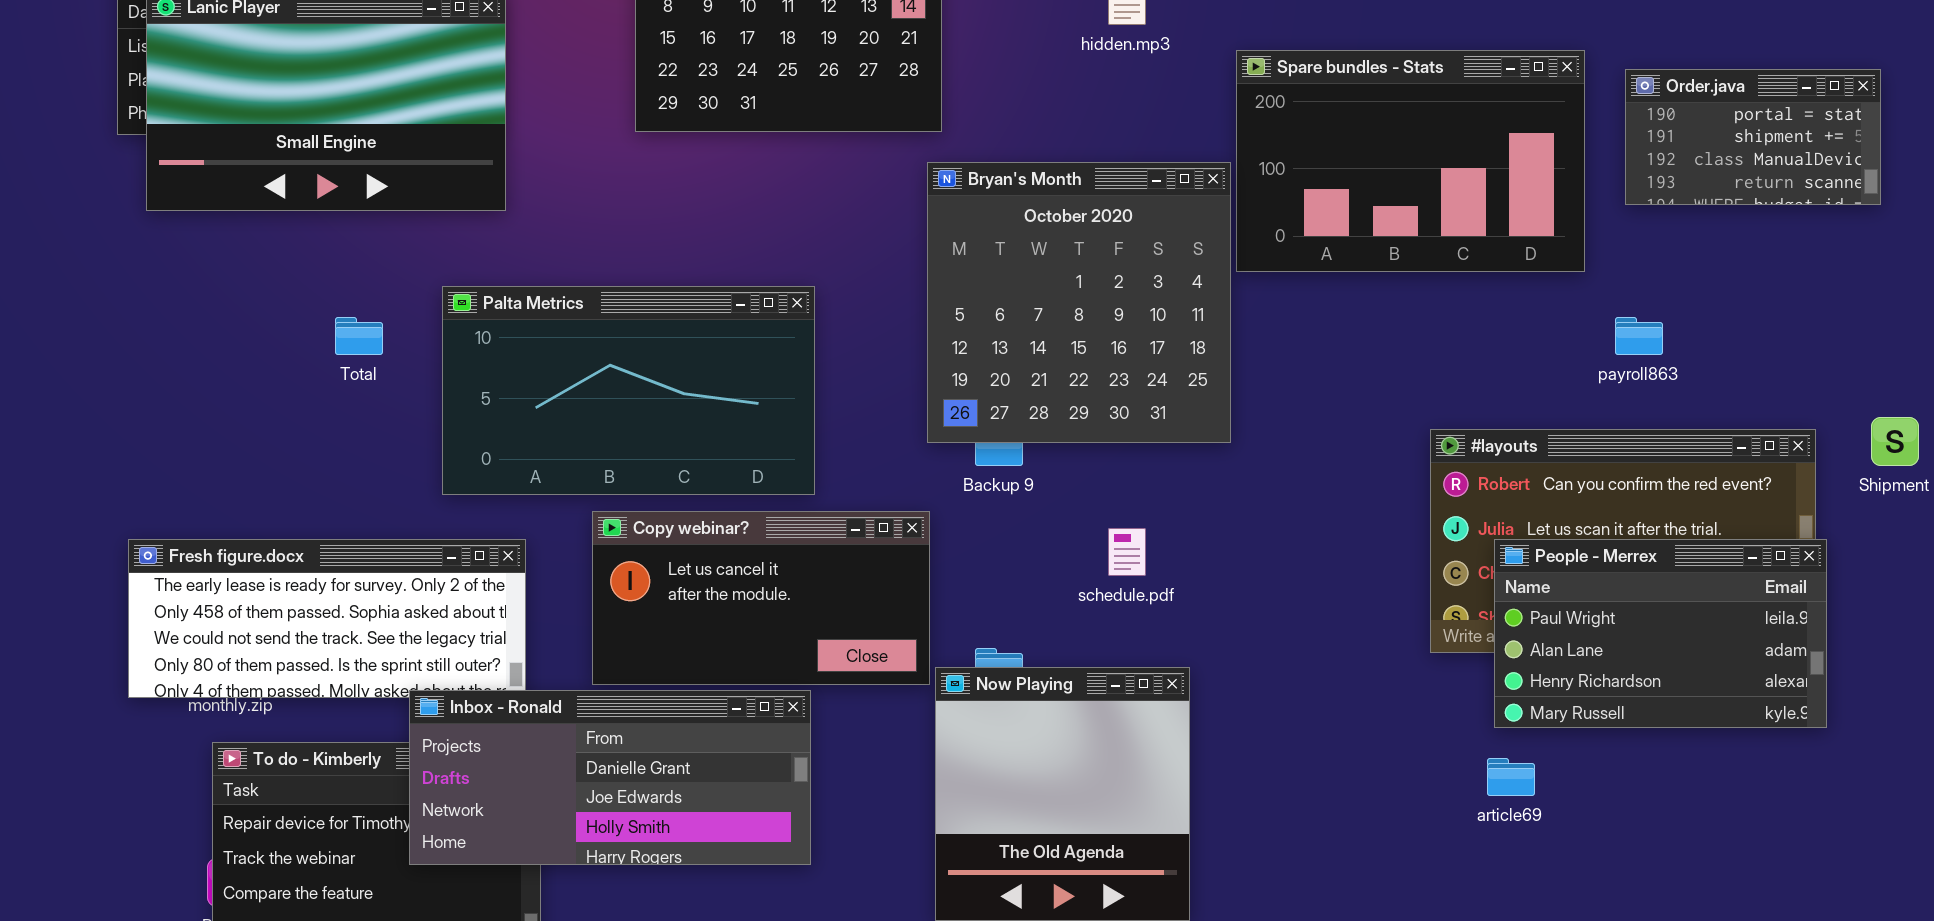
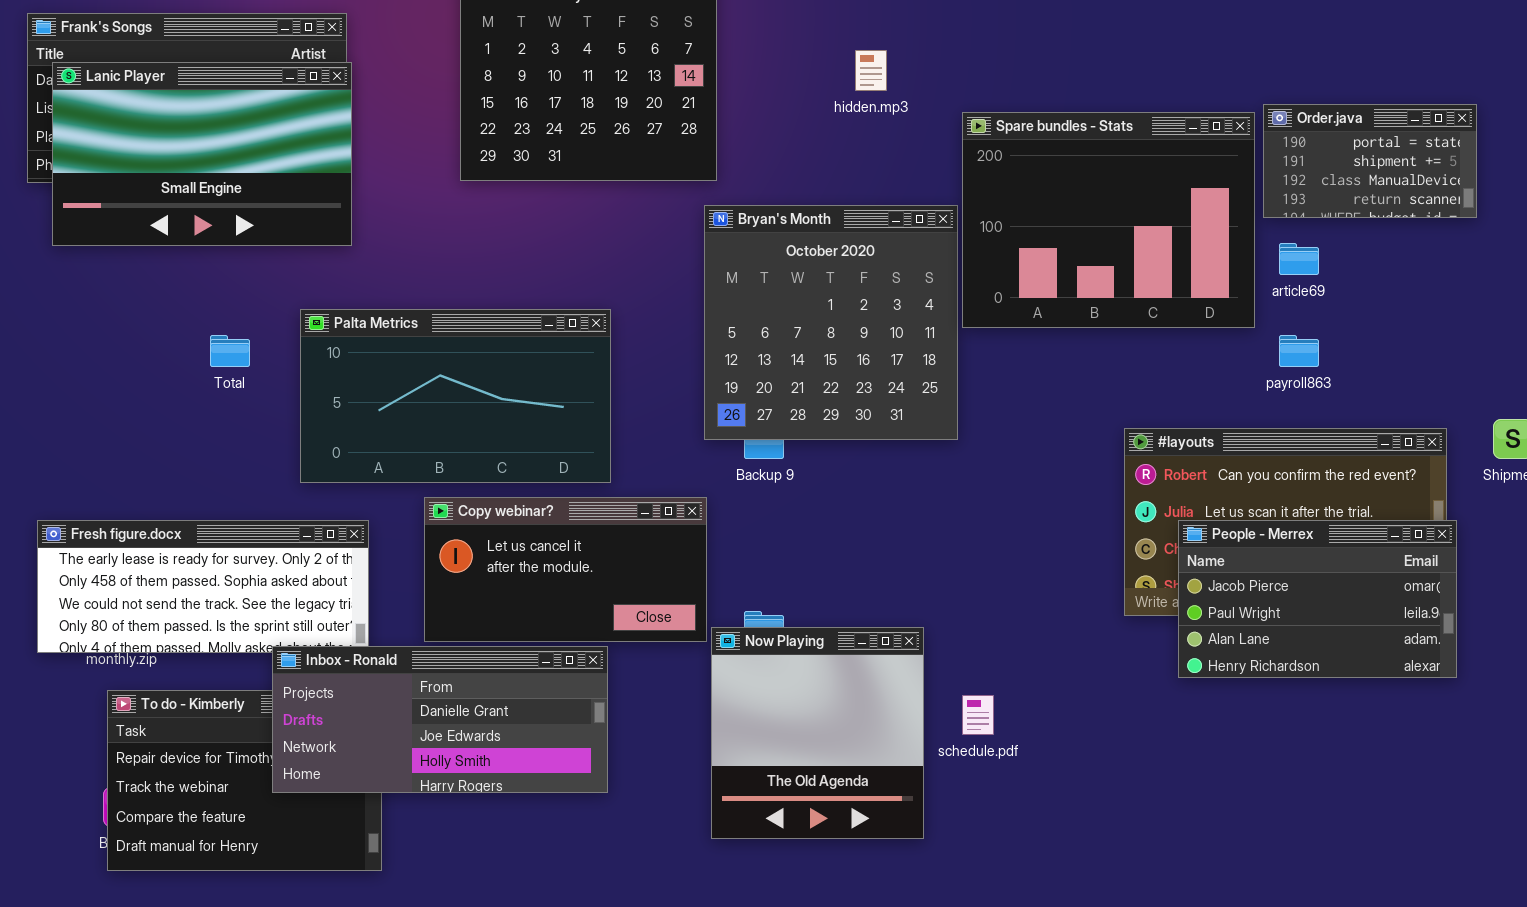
Spare bundles - Stats: [1236,50,1585,272] -> [962,112,1255,328], resized
Order.java: [1625,69,1881,205] -> [1263,104,1477,218], moved
schedule.pdf: [1108,528,1146,576] -> [962,695,994,735], moved
People - Merrex: [1494,539,1827,728] -> [1178,520,1457,678], scrolled up 1 row
article69: [1487,758,1535,796] -> [1279,243,1319,275], moved

